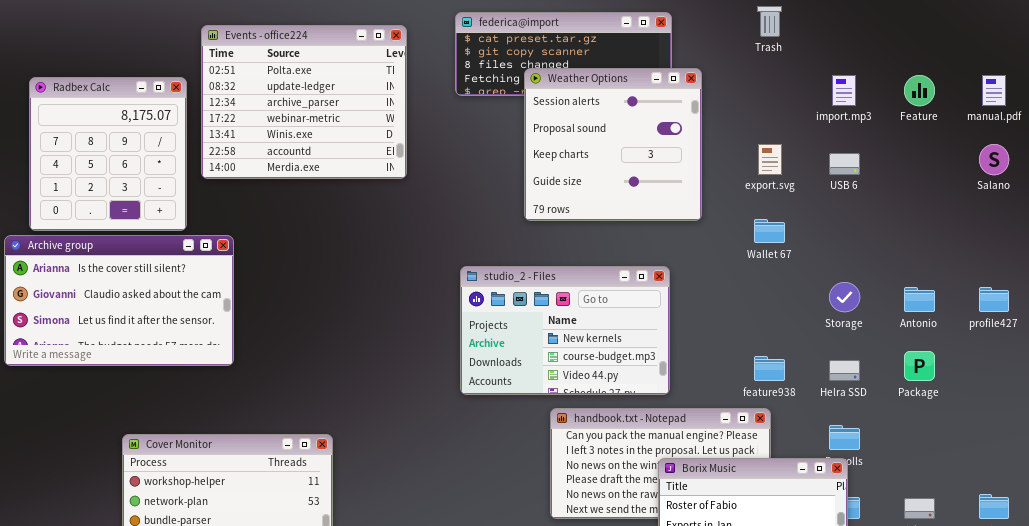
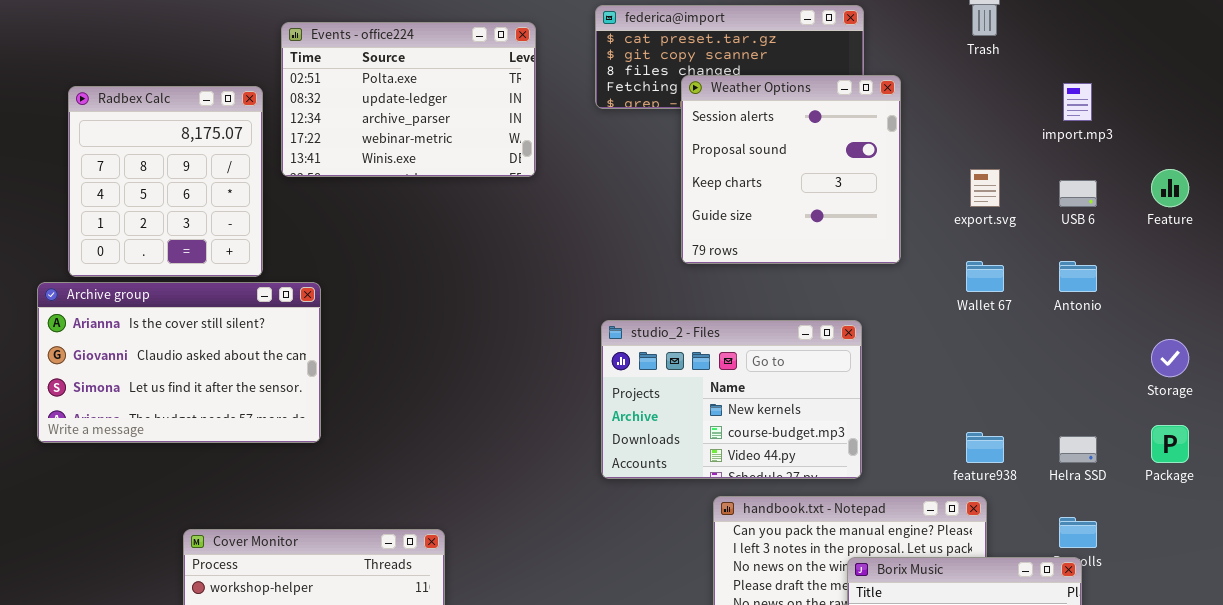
Events - office224: [201,25,407,179] -> [281,22,536,177], resized
Feature: [904,75,935,106] -> [1151,169,1189,207], moved
Storage: [829,282,860,312] -> [1151,339,1189,377], moved
Antonio: [904,287,935,312] -> [1059,261,1097,292], moved

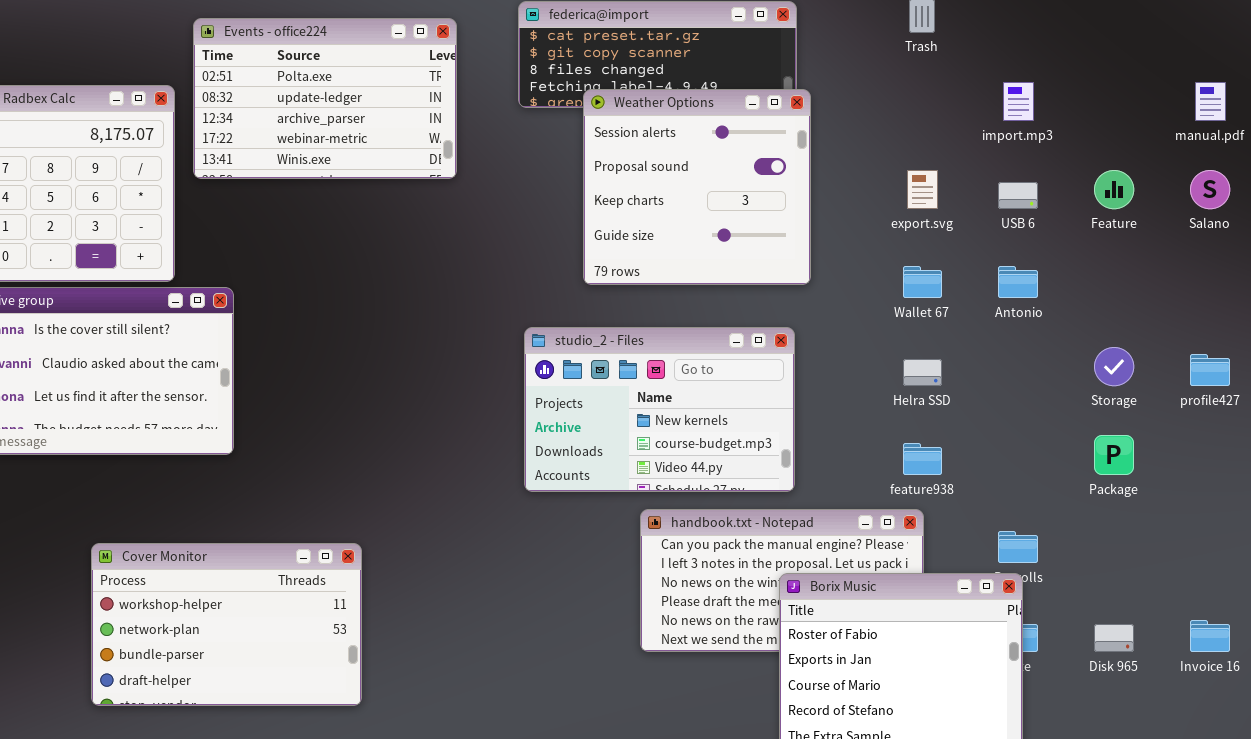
Weather Options: [681,75,901,264] -> [583,89,811,285], moved
Helra SSD: [1059,436,1097,463] -> [903,359,942,386], moved

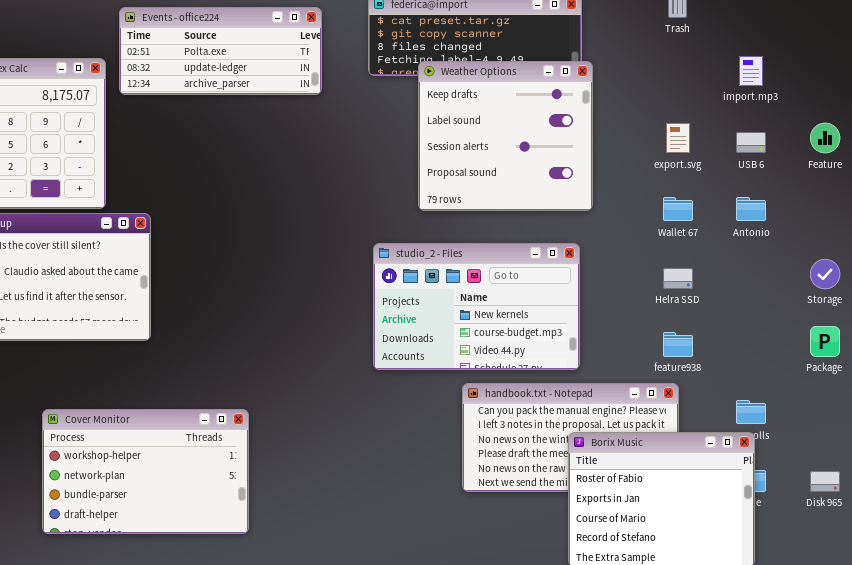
Events - office224: [193,18,457,179] -> [119,7,322,95], resized
Weather Options: [583,89,811,285] -> [418,61,593,211], scrolled up 2 rows

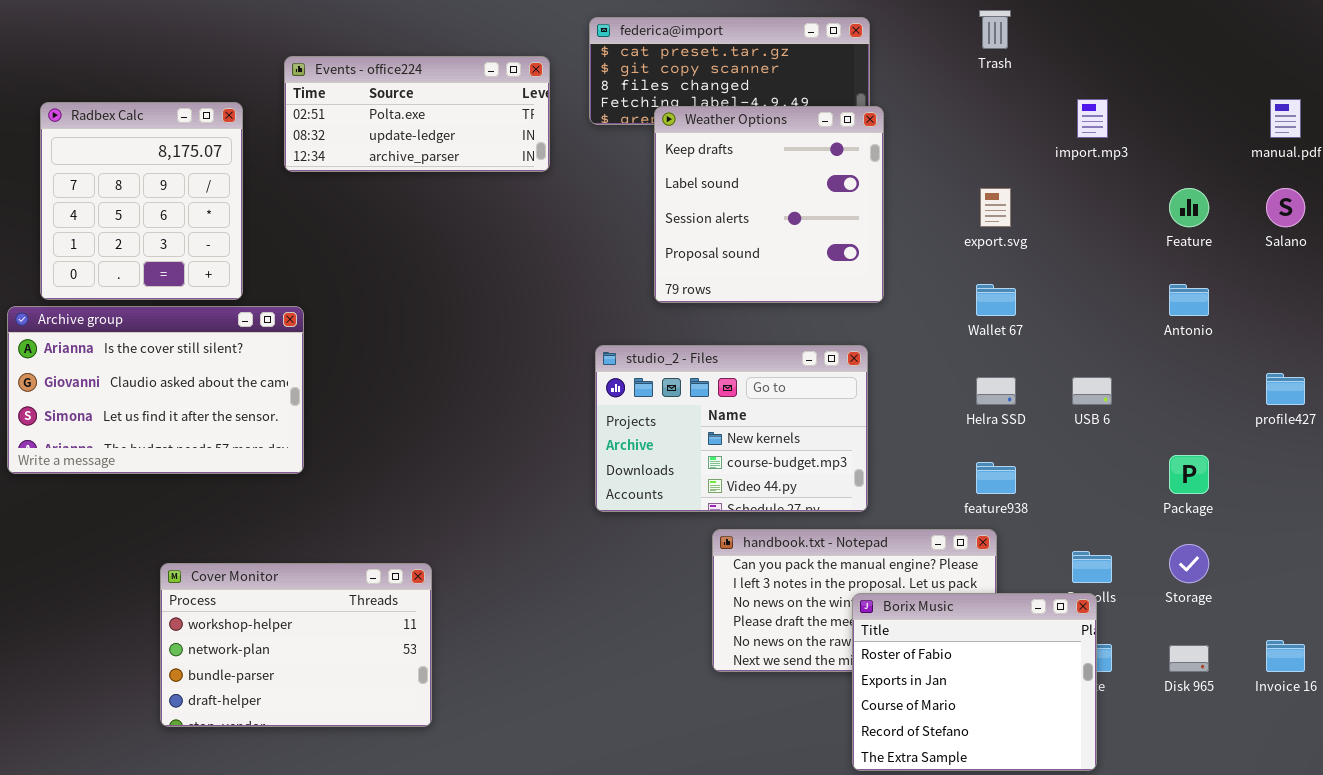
Events - office224: [119,7,322,95] -> [284,56,550,172], moved
USB 6: [736,132,766,153] -> [1072,377,1112,405], moved
Antonio: [736,197,766,221] -> [1169,284,1209,316], moved
Storage: [810,259,840,289] -> [1169,544,1209,583], moved

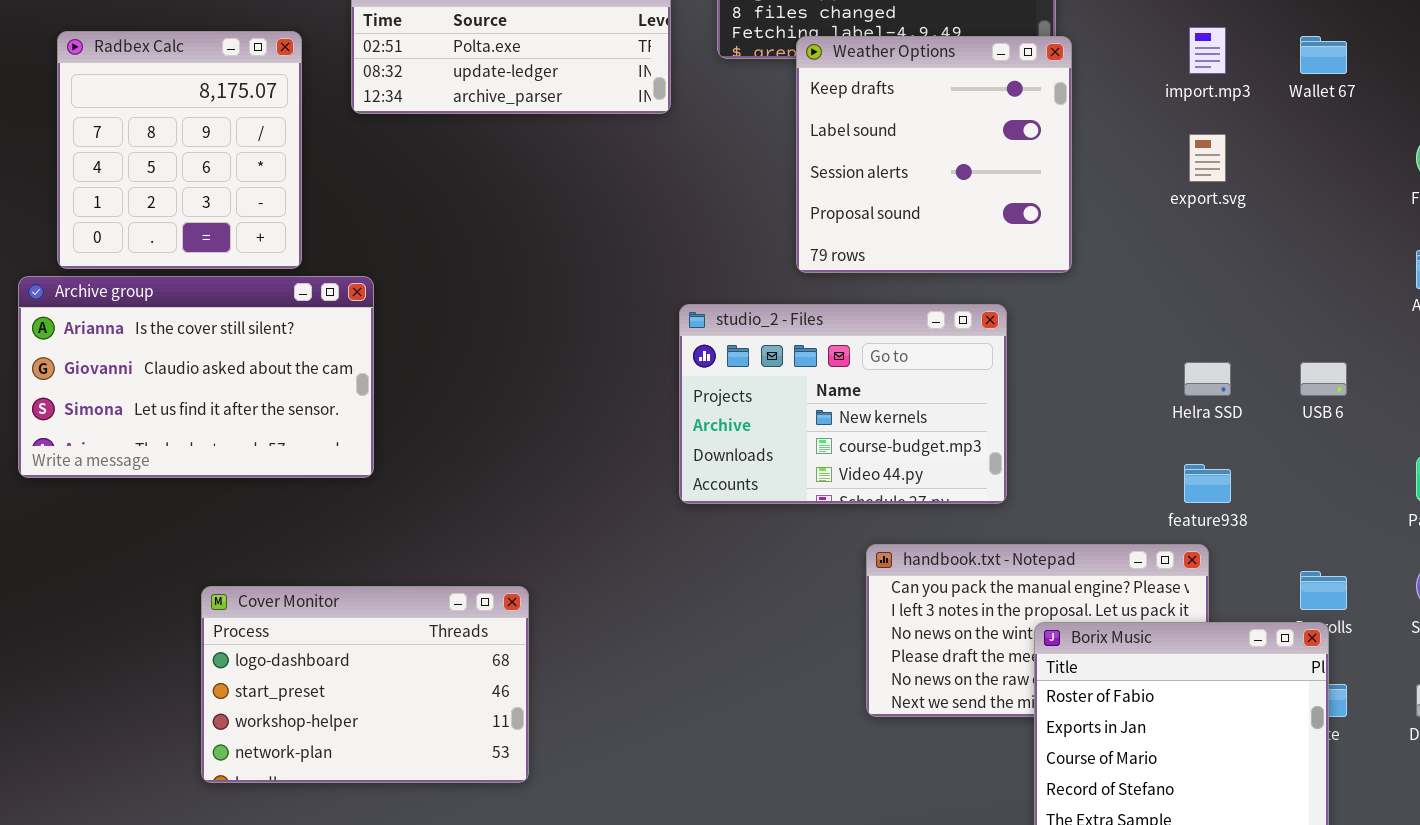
import.mp3: [1077,99,1108,138] -> [1189,27,1226,74], moved
Wallet 67: [976,284,1016,316] -> [1300,36,1347,74], moved
studio_2 - Files: [595,345,868,512] -> [679,304,1007,504], moved
Cover Monitor: [160,563,432,727] -> [201,586,529,783], scrolled up 2 rows

